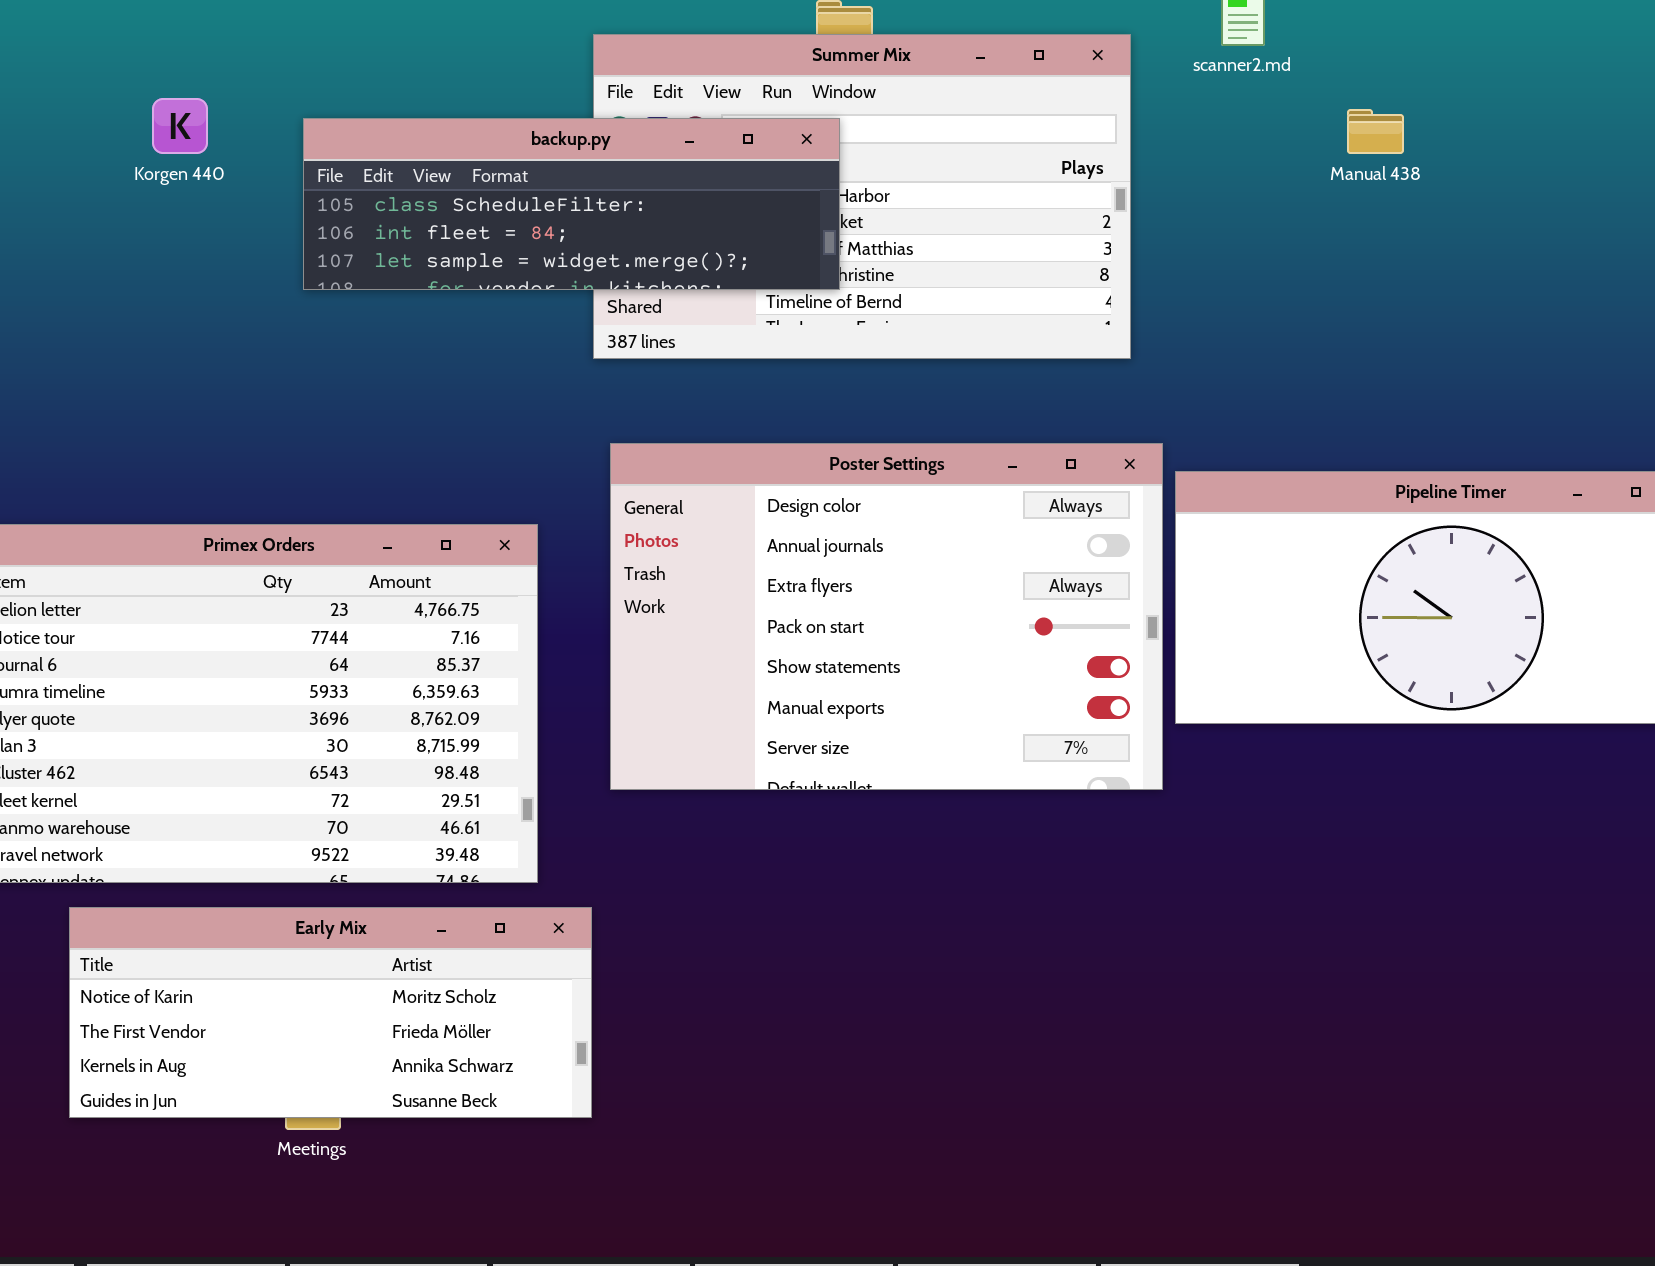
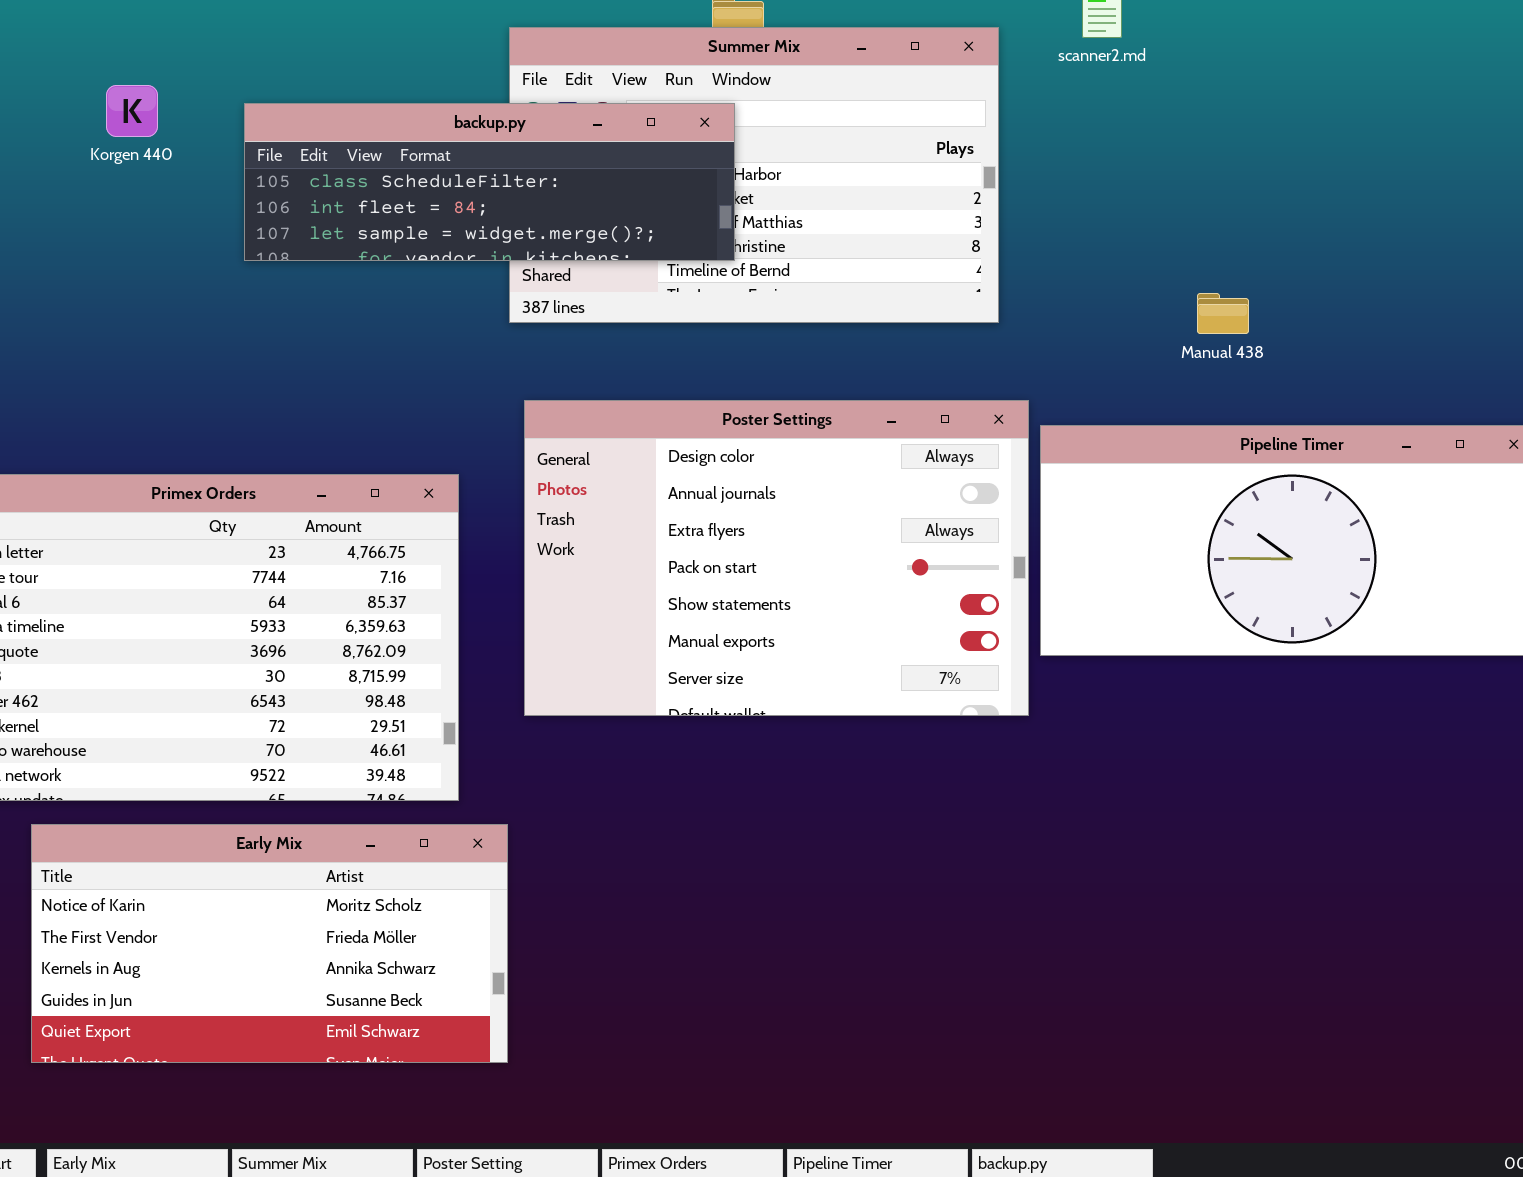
Manual 438: [1347,109,1404,154] -> [1197,293,1249,334], moved
Early Mix: [69,907,592,1118] -> [31,824,508,1063], resized

